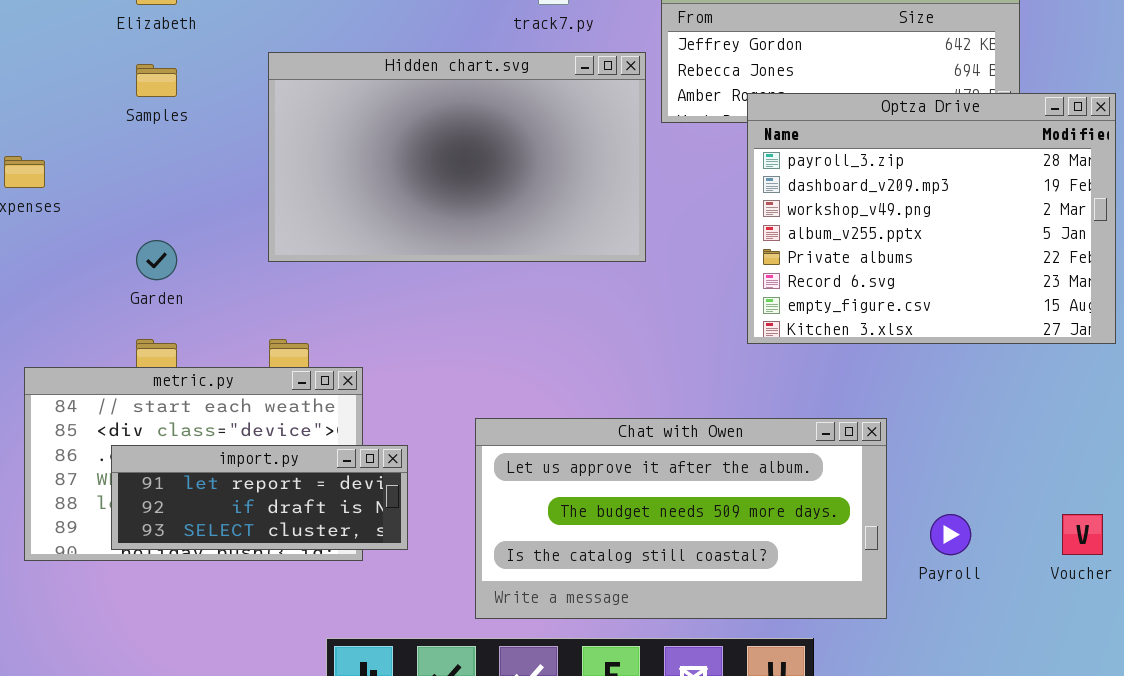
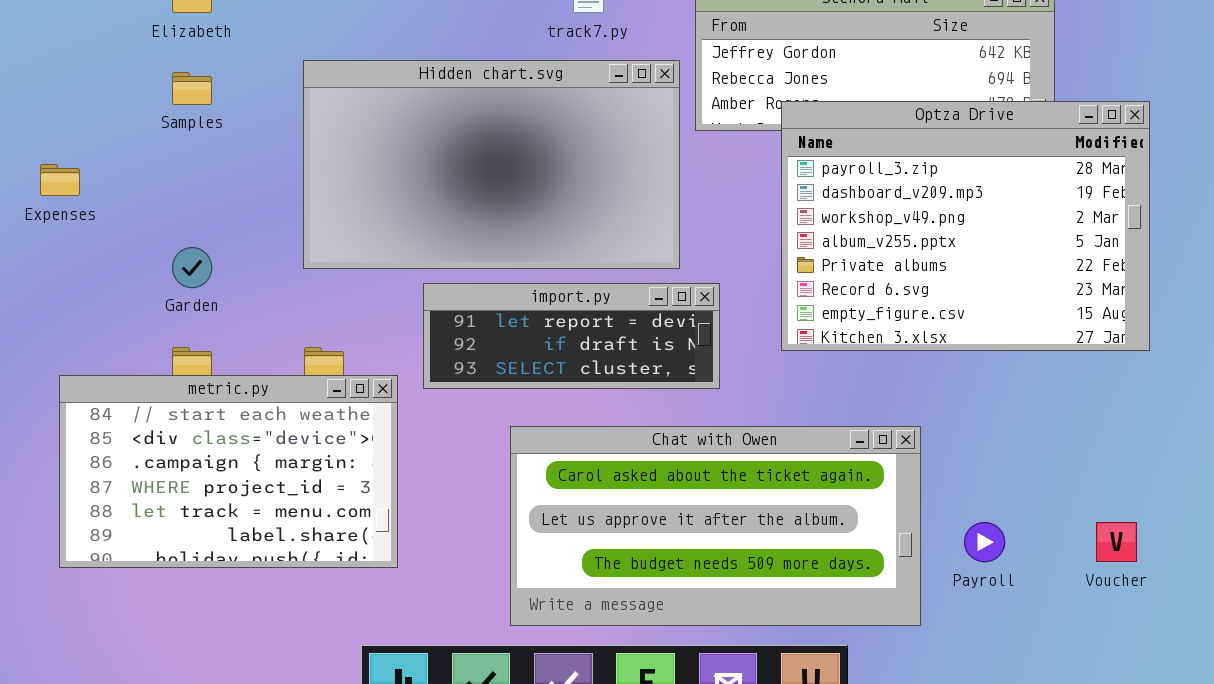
Chat with Owen: [475,418,887,619] -> [510,426,921,626], scrolled up 1 row
import.py: [111,445,408,550] -> [423,283,720,389], moved

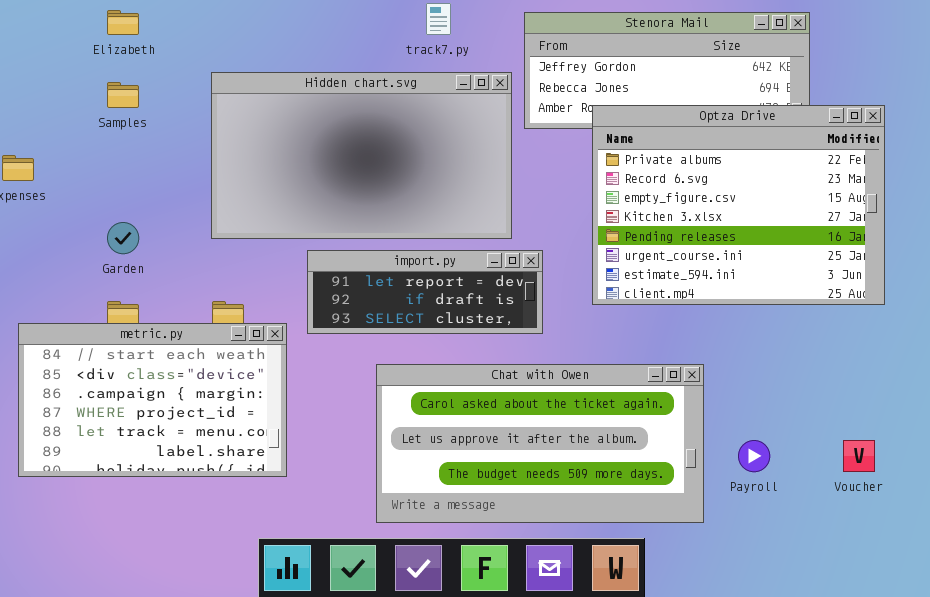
Optza Drive: [781,101,1150,351] -> [592,105,885,305], scrolled down 4 rows

